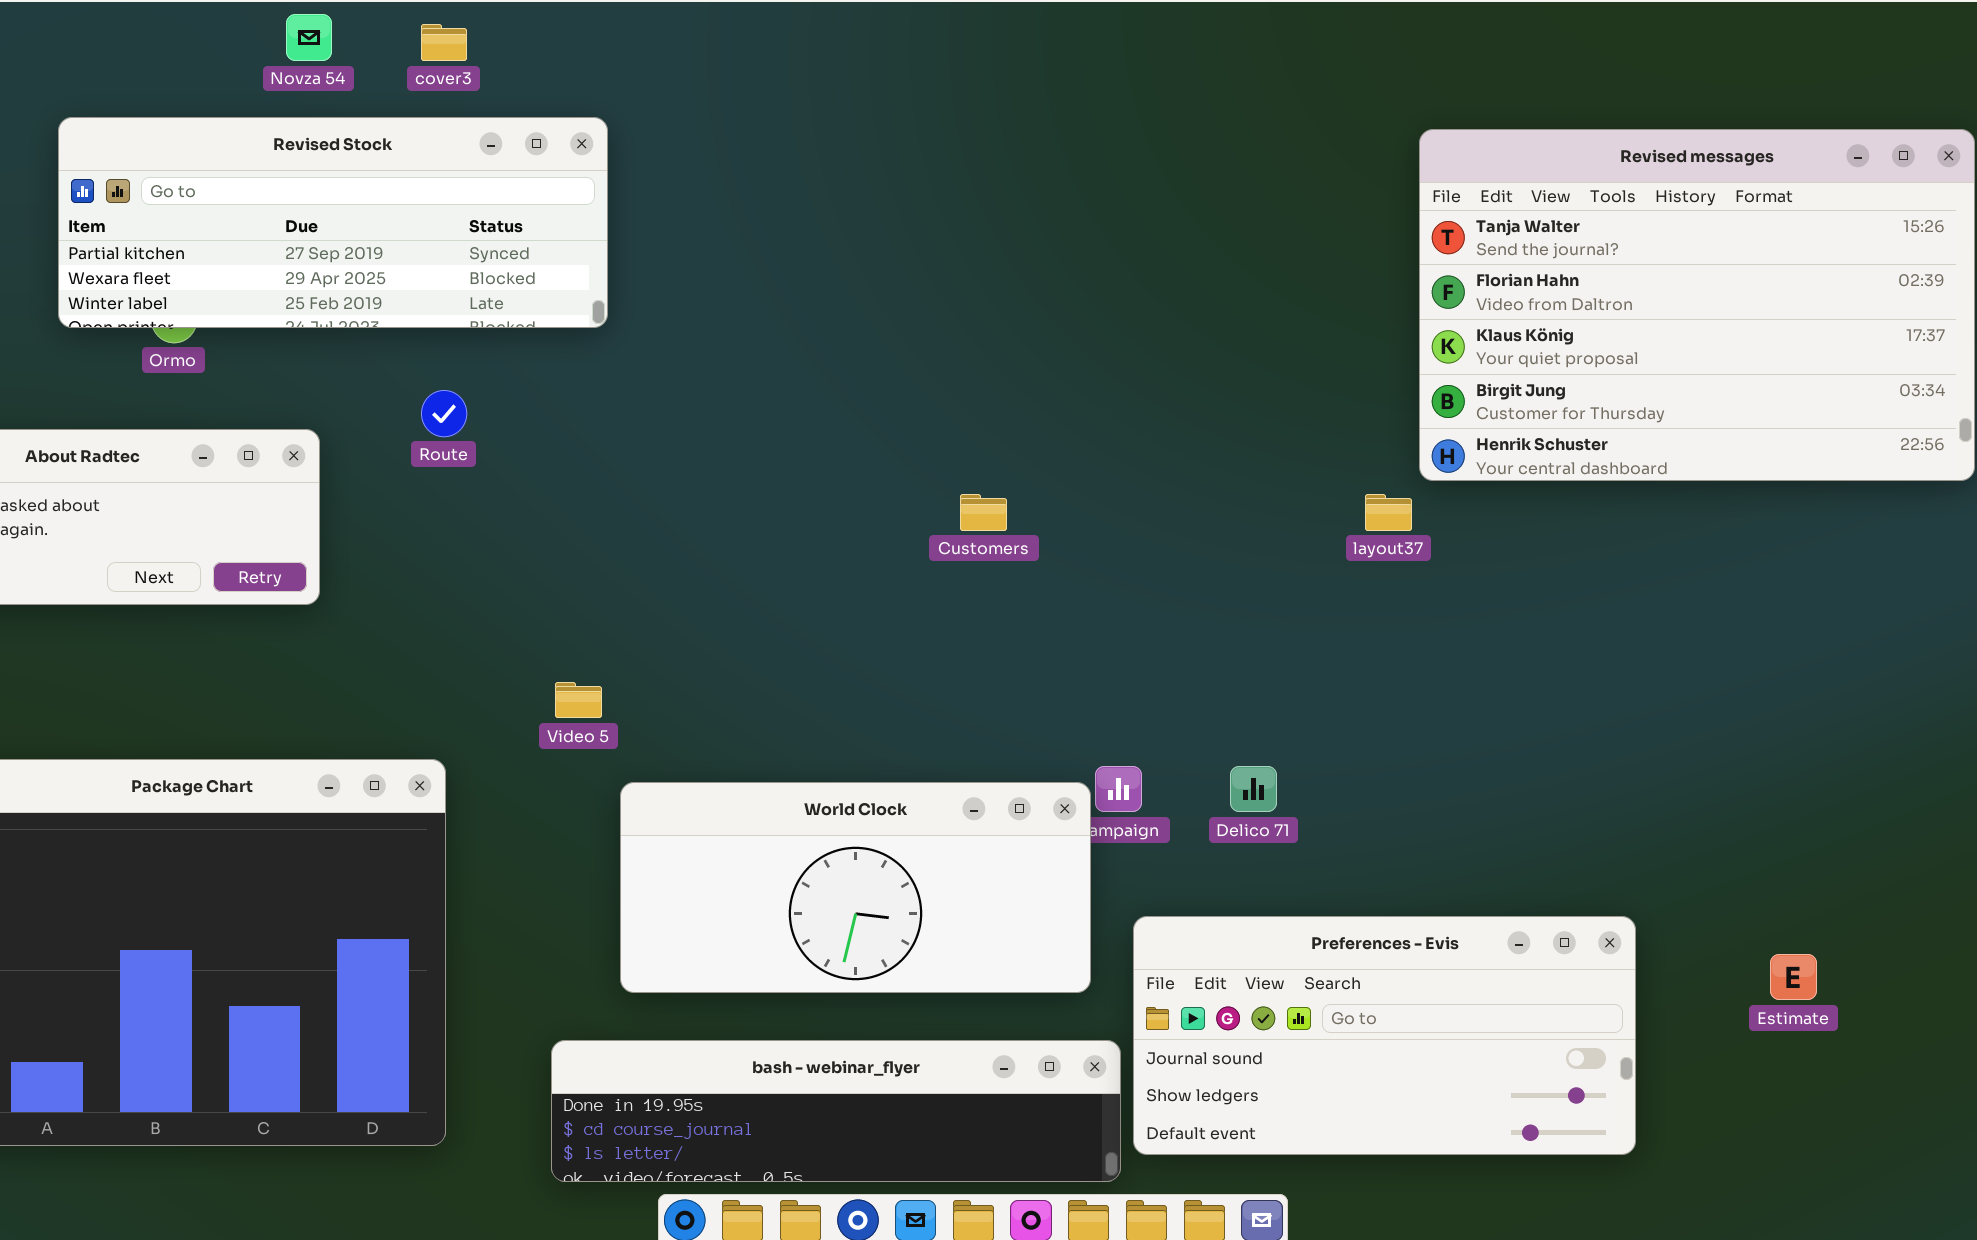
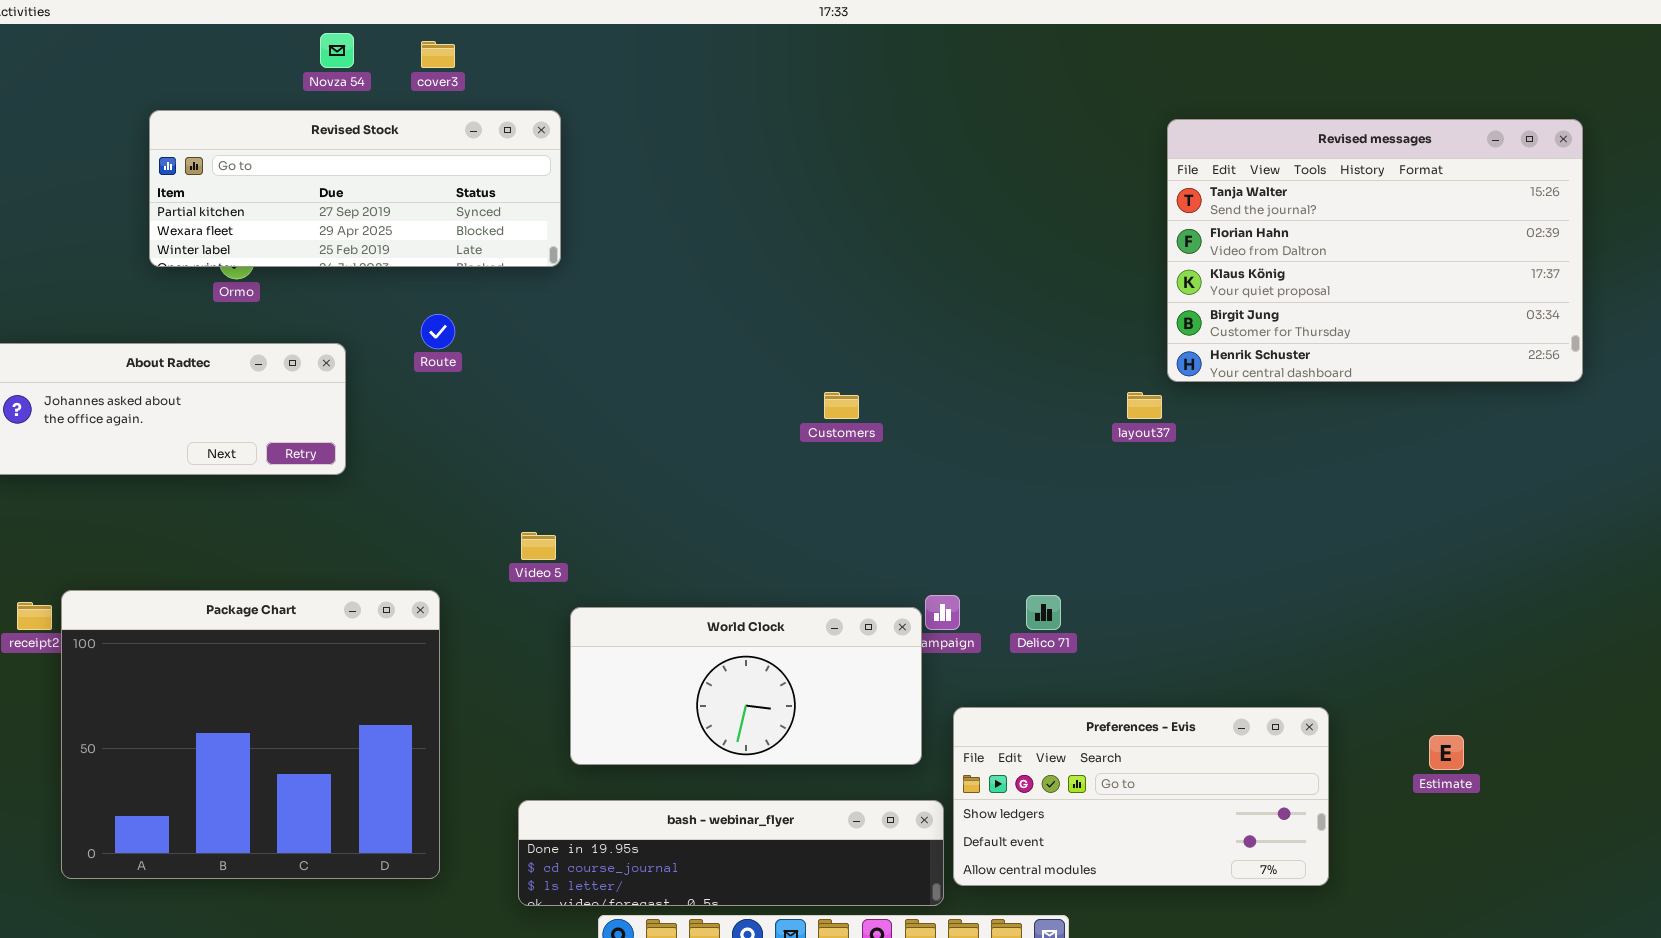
Preferences - Evis: [1133,916,1636,1155] -> [953,707,1329,886], scrolled down 1 row

